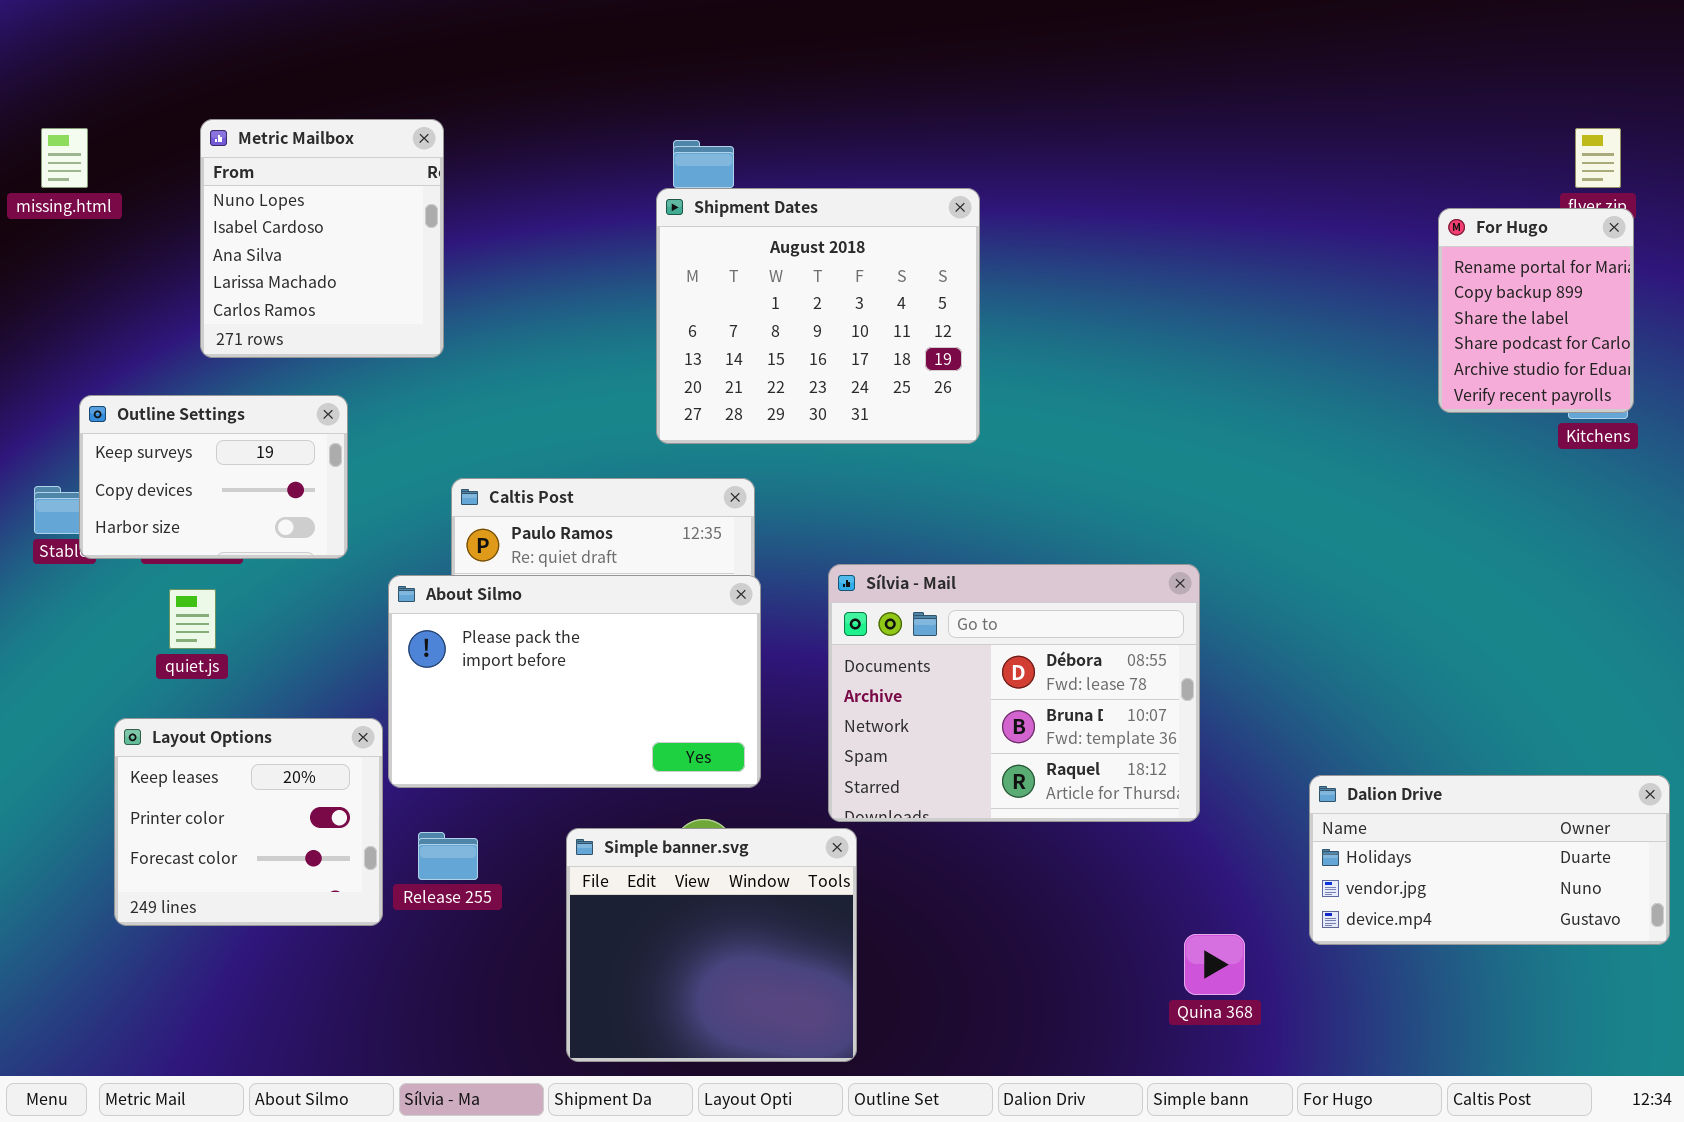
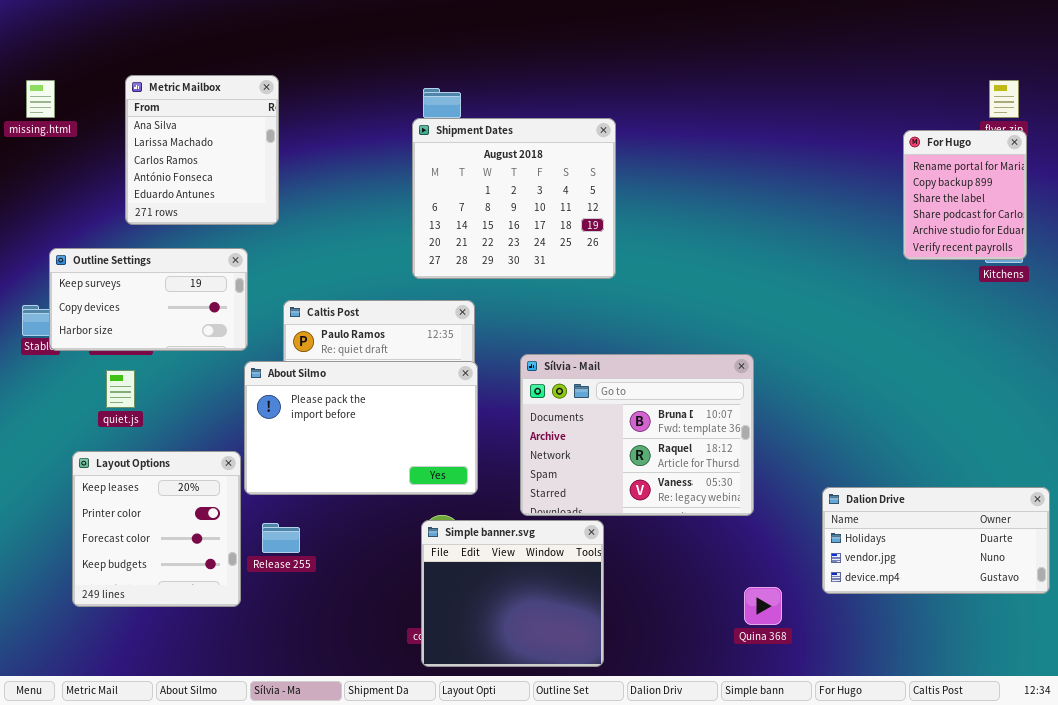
Metric Mailbox: [200,119,444,358] -> [125,75,279,225], scrolled down 2 rows
Outline Settings: [79,395,348,559] -> [49,248,248,351], resized
Sílvia - Mail: [828,564,1200,822] -> [520,354,754,516], scrolled down 1 row
Layout Options: [114,718,383,926] -> [72,451,241,607], resized
Simple banner.svg: [566,828,857,1062] -> [421,520,604,667], moved

